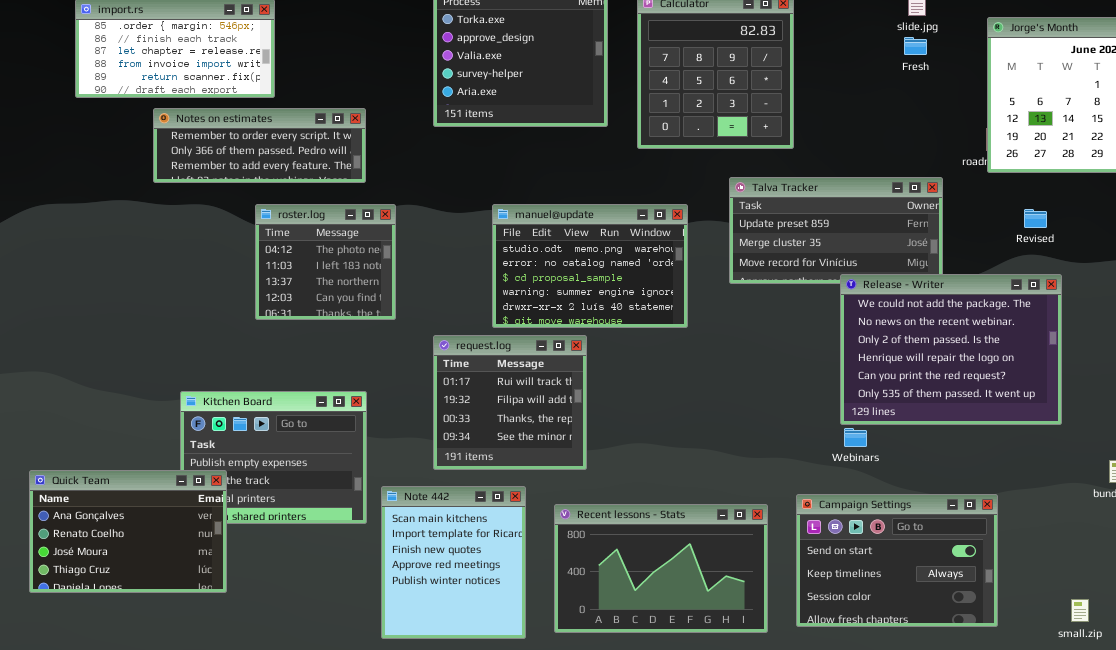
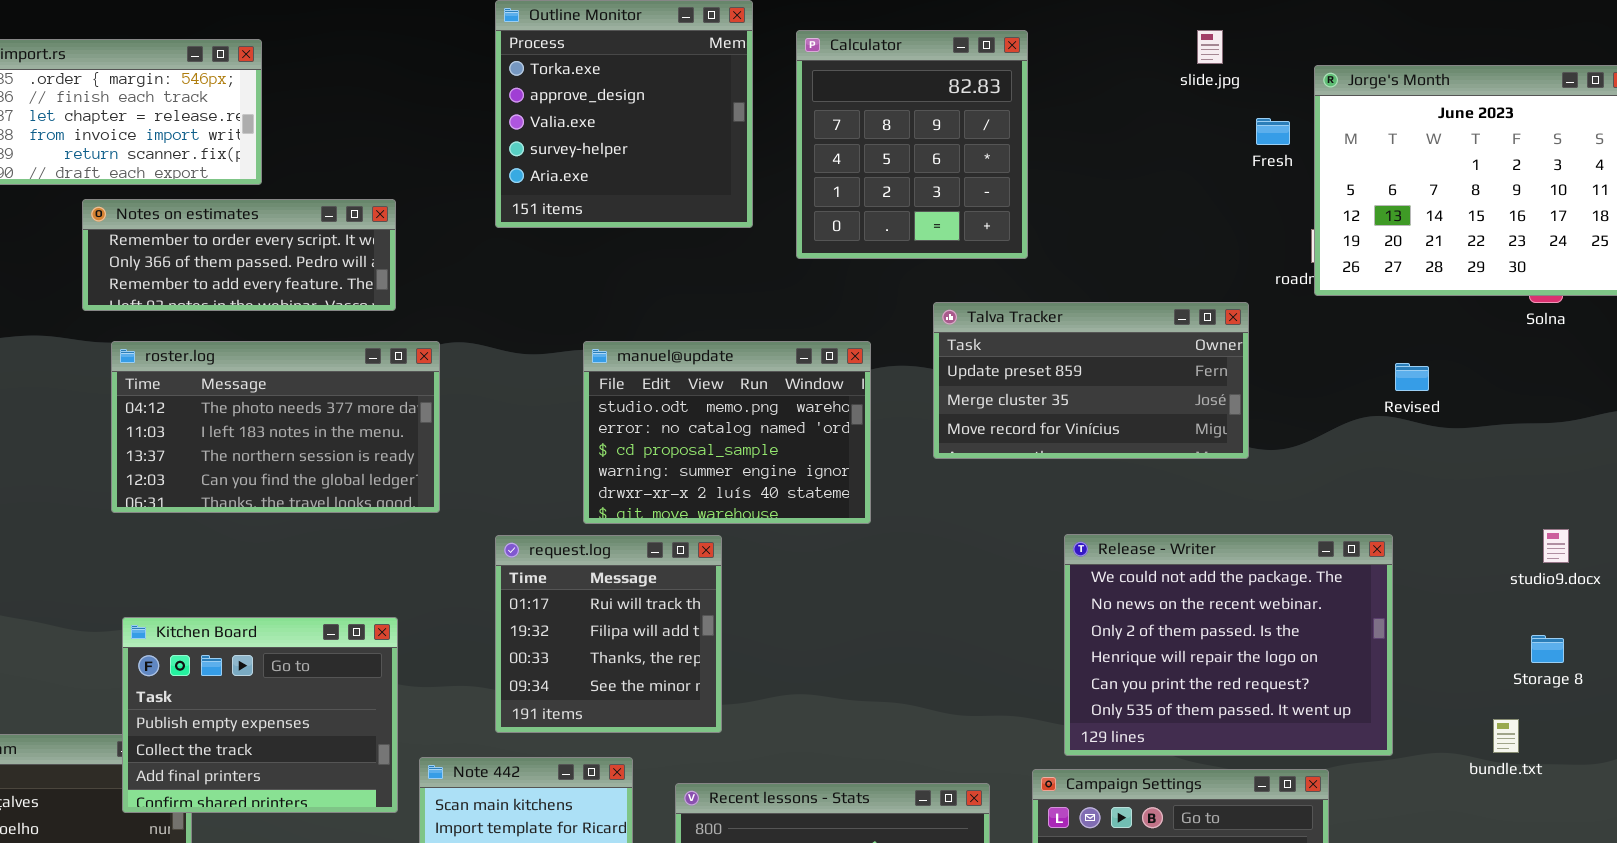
Fresh: [904,37,927,55] -> [1256,118,1290,145], moved
roster.log: [255,204,396,320] -> [111,341,440,513], resized
Revised: [1024,209,1047,228] -> [1395,363,1429,391], moved
Release - Writer: [840,274,1062,425] -> [1064,534,1393,756], moved
Kitchen Board: [180,391,367,524] -> [122,617,398,813], raised

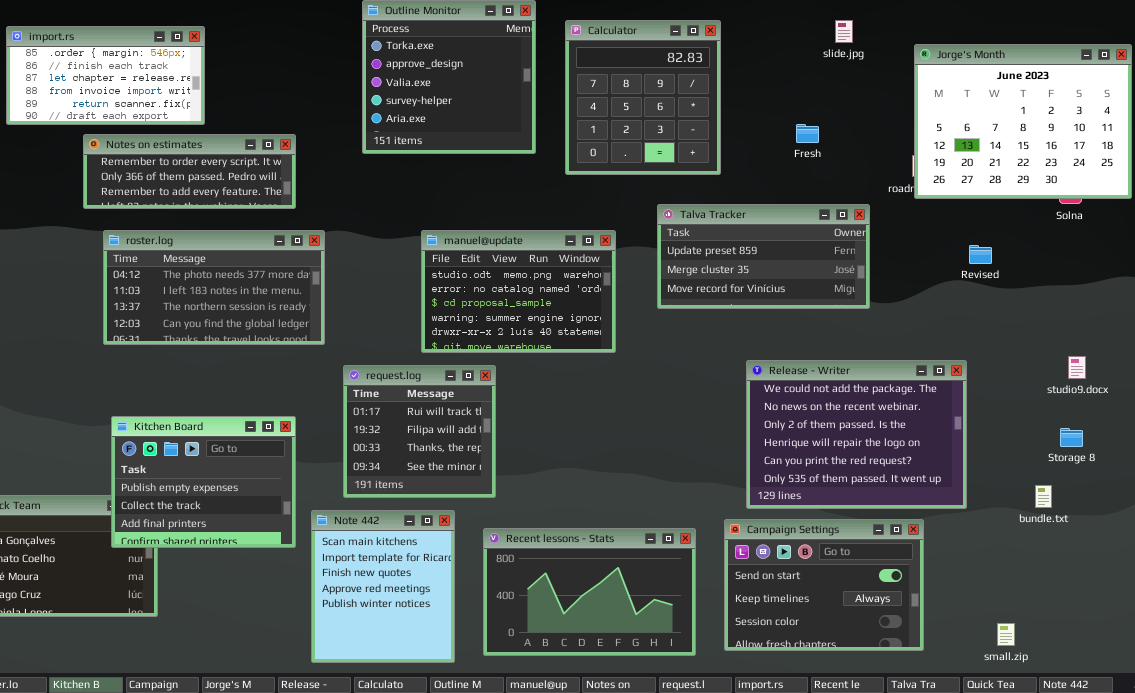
Fresh: [1256,118,1290,145] -> [796,124,819,143], moved
request.log: [495,535,722,733] -> [343,365,496,498], moved

